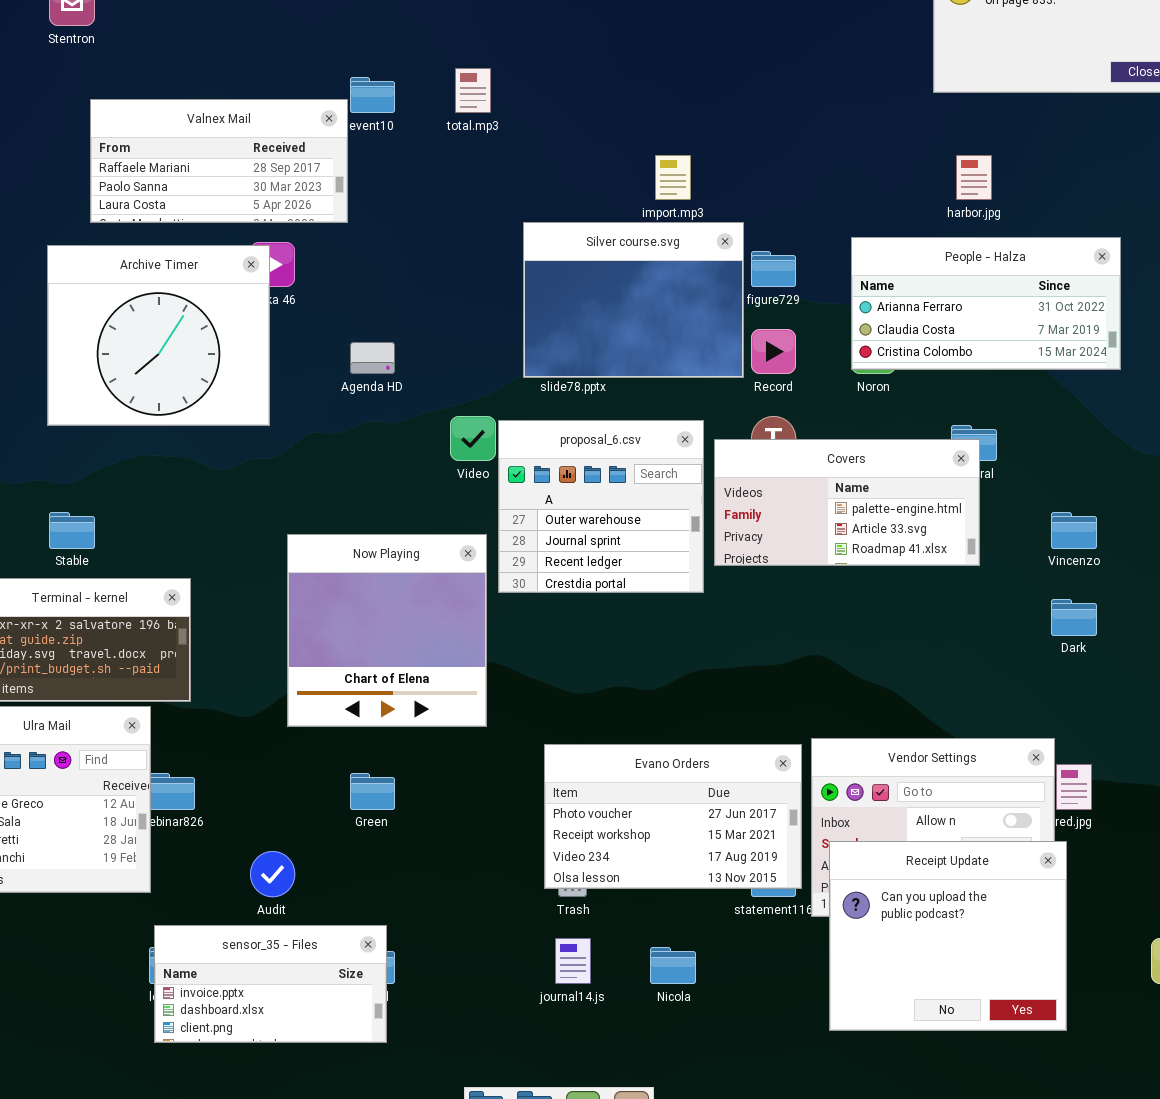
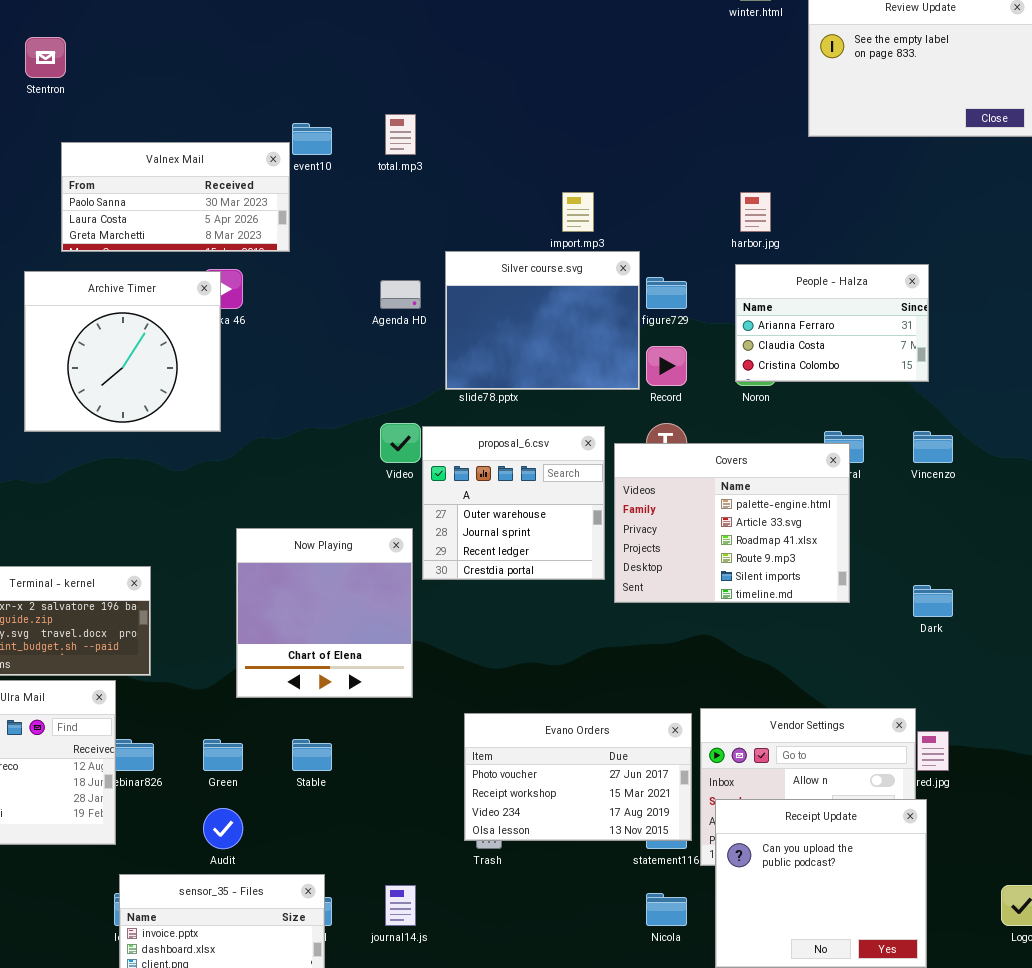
Valnex Mail: [90,99,348,223] -> [61,142,290,252], scrolled down 1 row
harbor.jpg: [956,155,992,200] -> [740,192,771,232], moved
People - Halza: [851,237,1121,370] -> [735,264,929,382], resized
Agenda HD: [350,342,395,374] -> [380,280,421,309], moved
Covers: [714,439,980,566] -> [614,443,850,603], resized
Stable: [49,512,95,549] -> [292,739,332,771], moved
Vincenzo: [1051,512,1097,549] -> [913,431,953,463], moved
Green: [350,773,395,810] -> [203,739,243,771], moved
journal14.js: [555,938,591,984] -> [385,885,416,926], moved
Nicola: [650,947,696,984] -> [646,893,687,926], moved

